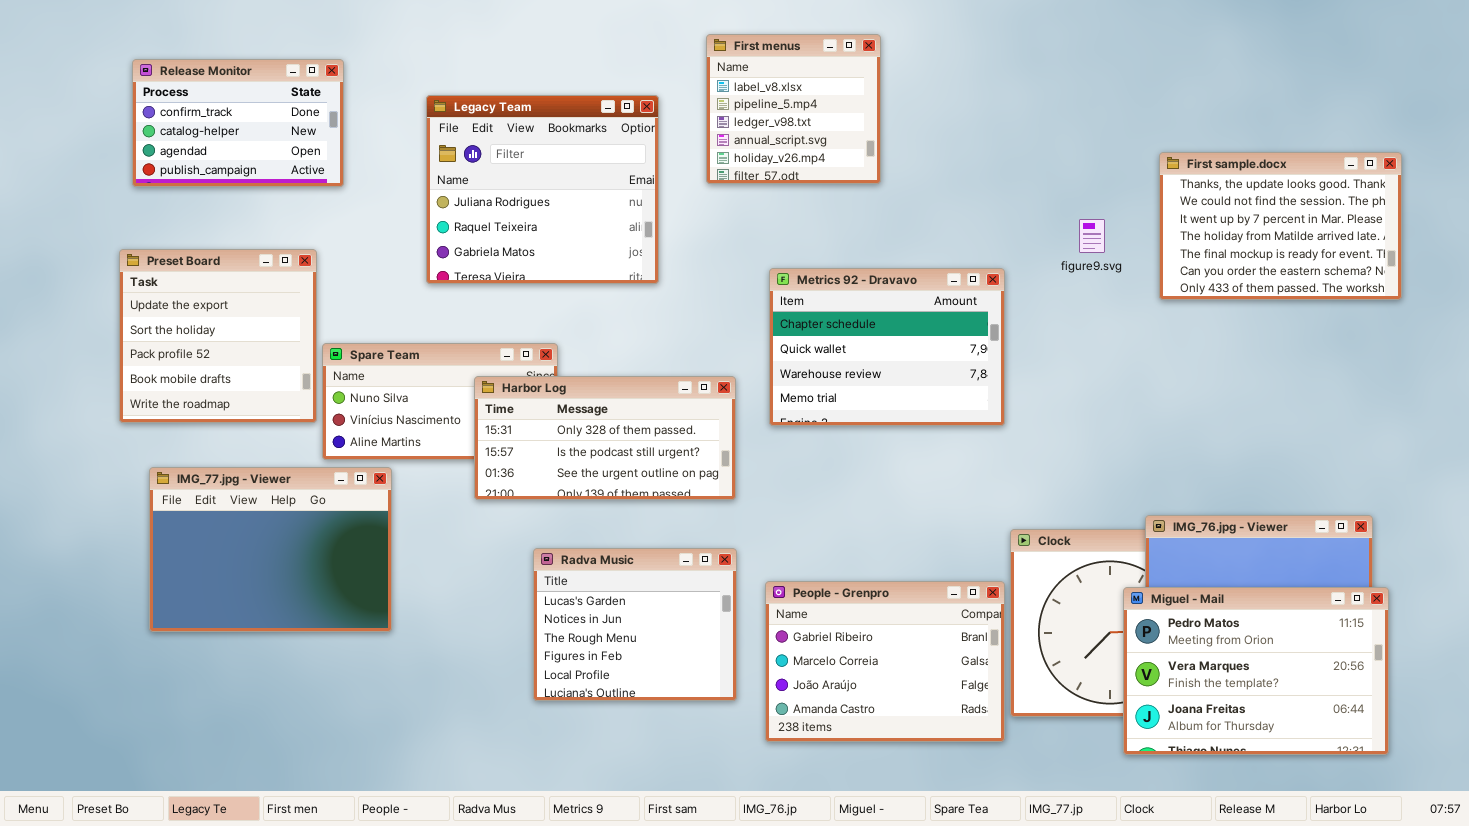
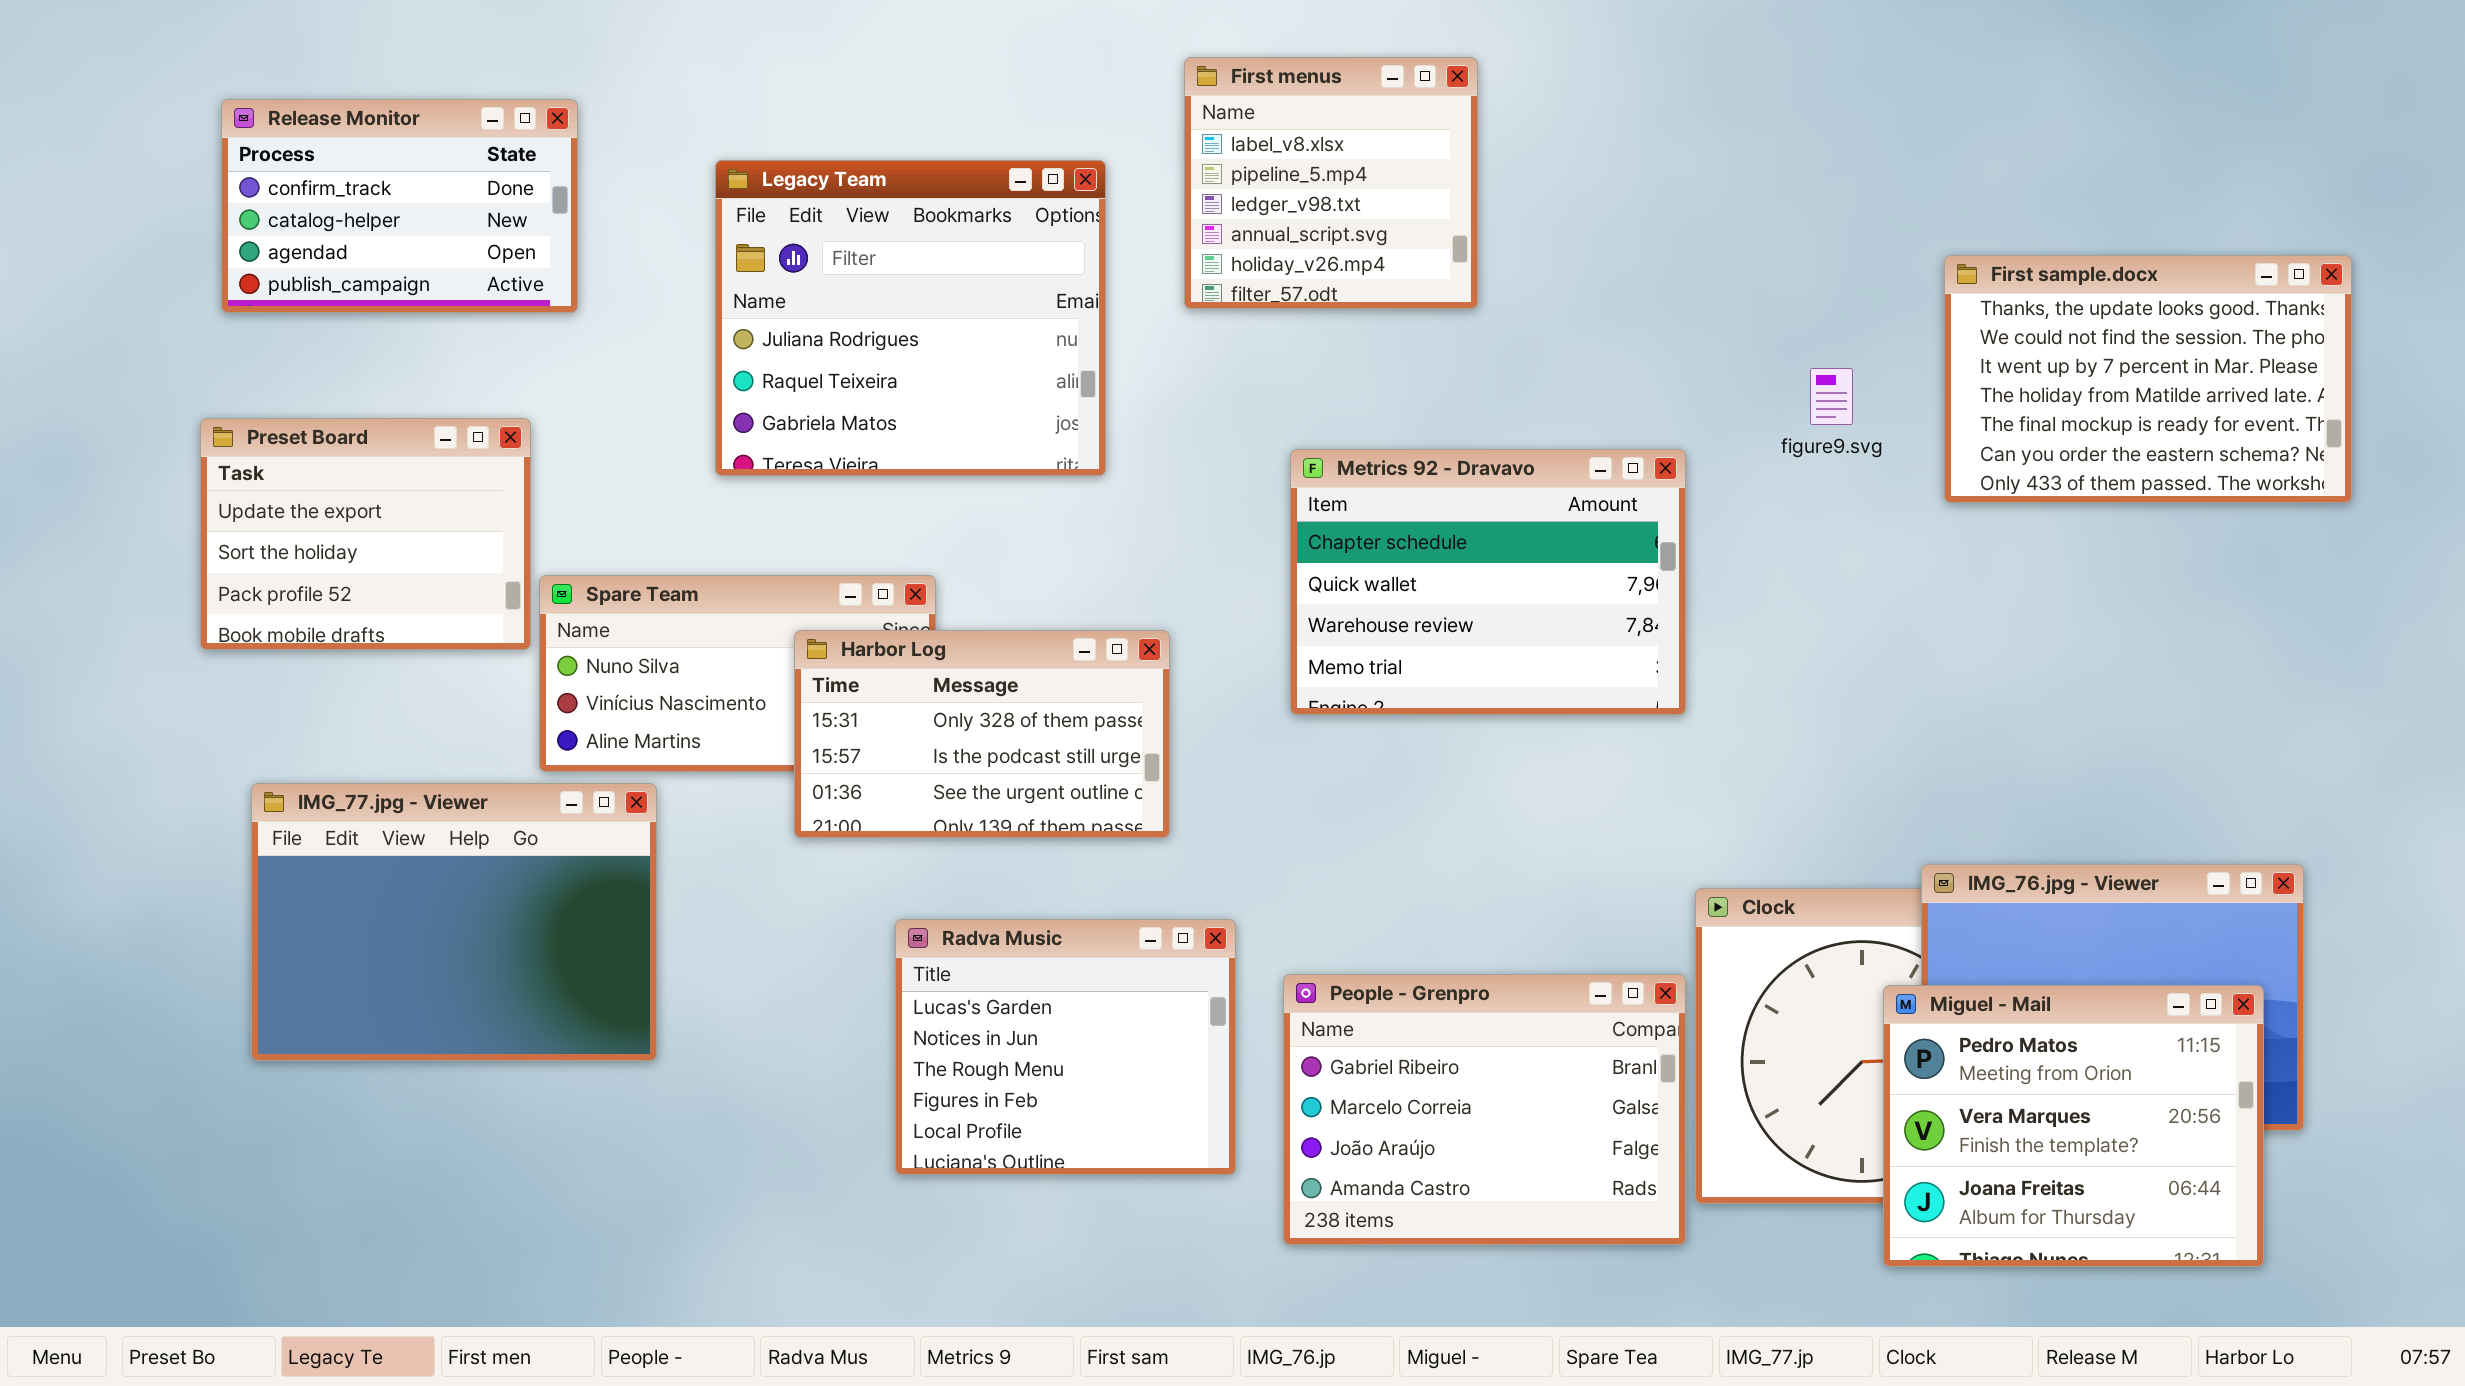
Preset Board: [119,249,317,423] -> [200,418,531,650], resized
Harbor Log: [474,376,736,500] -> [794,630,1170,838], resized
Miguel - Mail: [1123,587,1389,755] -> [1883,985,2264,1267], resized

